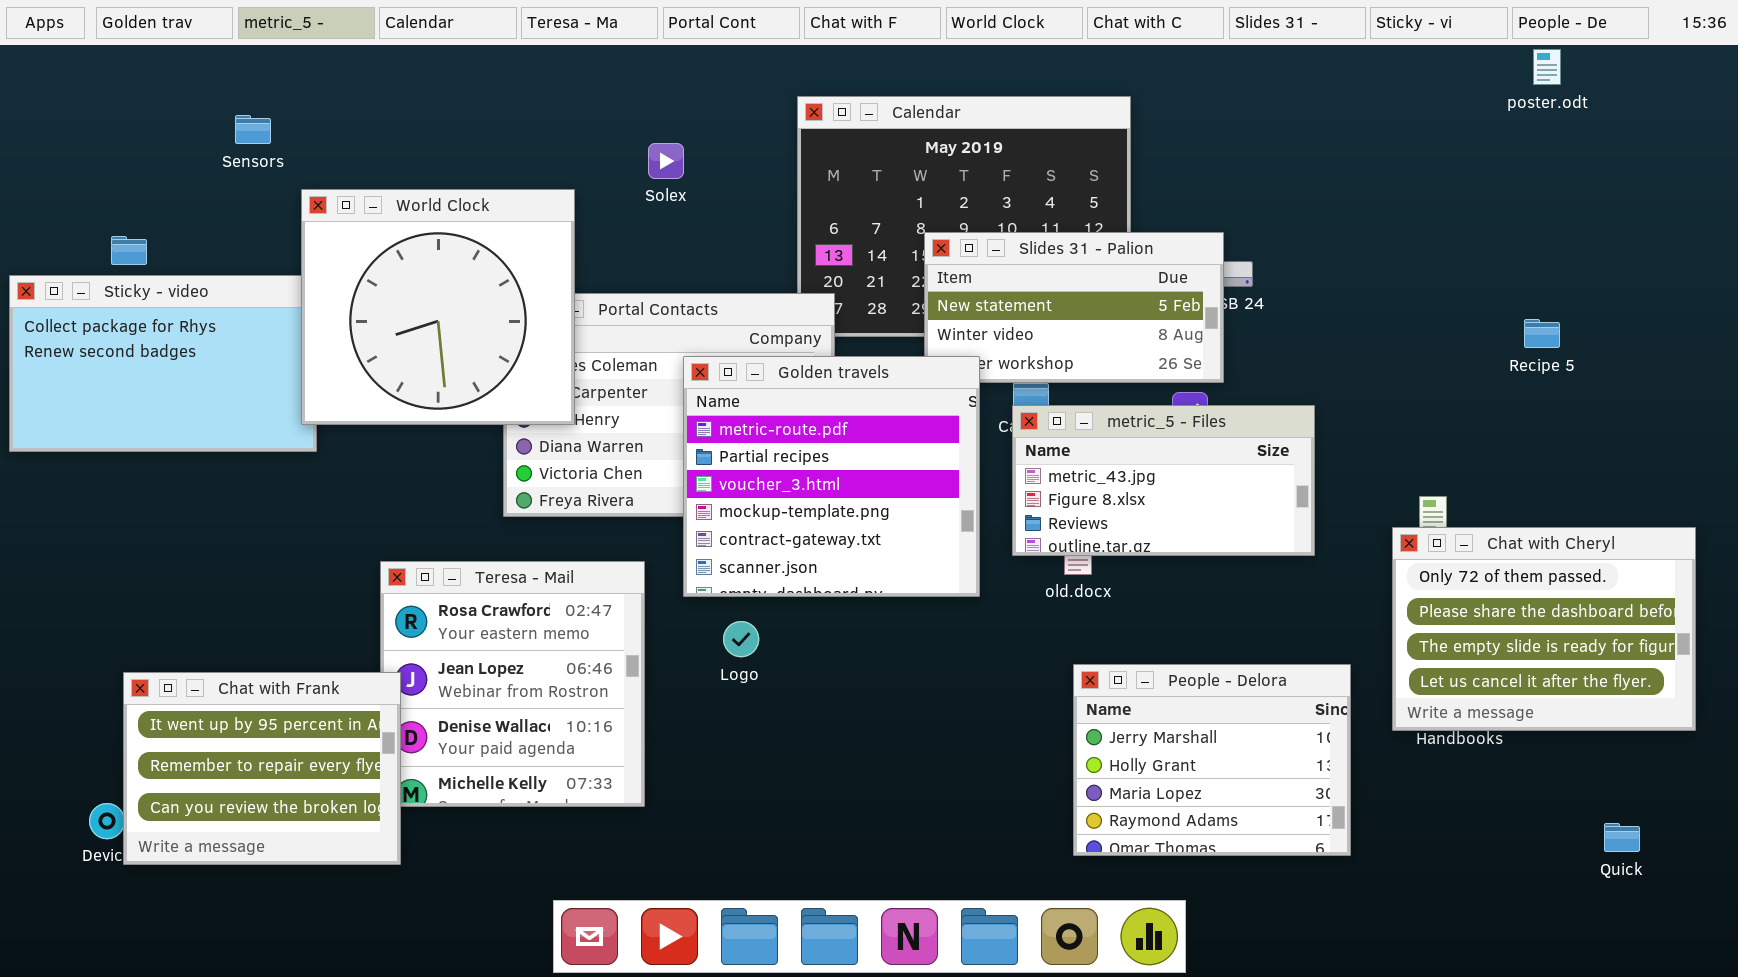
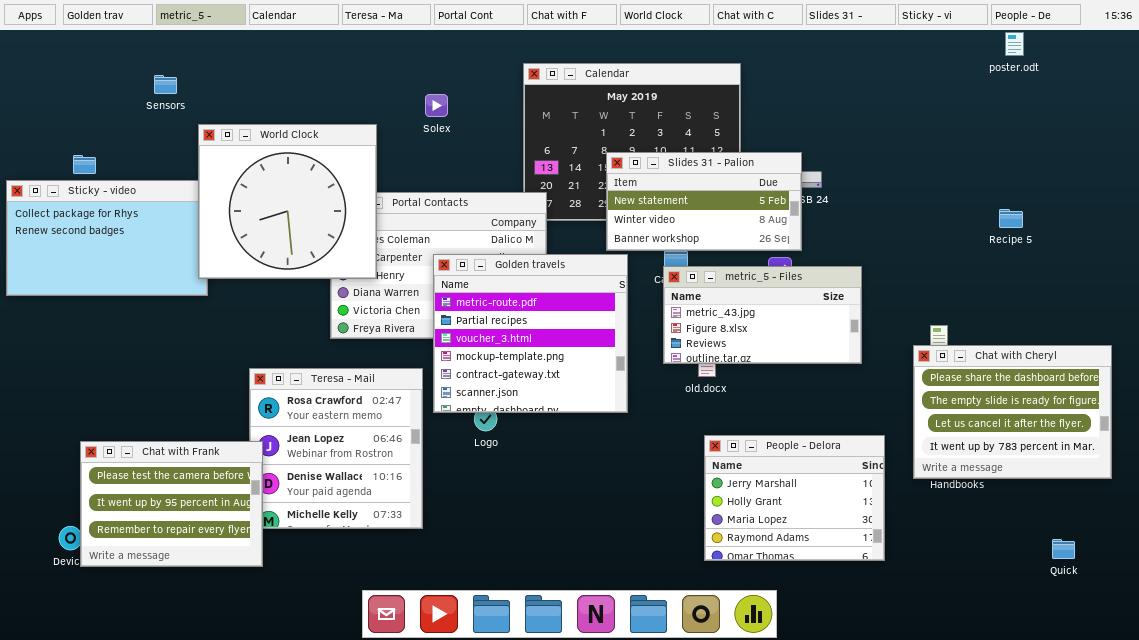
Golden travels: [683,356,980,597] -> [433,254,628,413], moved
Chat with Cheryl: [1392,527,1696,731] -> [913,345,1112,479], scrolled down 1 row
Chat with Frank: [123,672,401,865] -> [80,441,263,567], scrolled up 1 row

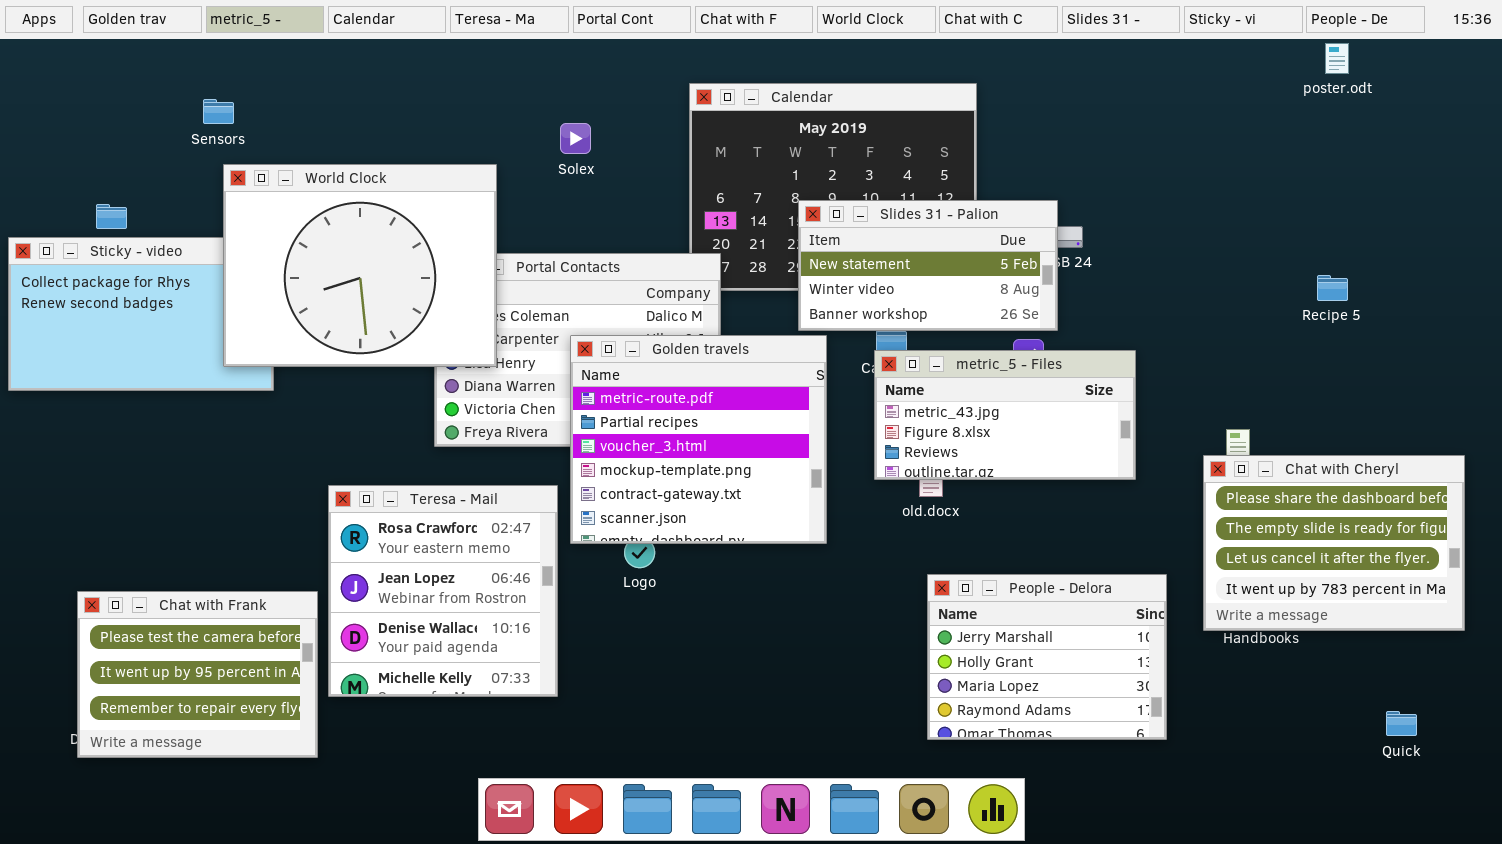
World Clock: [198,124,377,279] -> [223,164,497,367], resized
Chat with Frank: [80,441,263,567] -> [77,591,318,758], moved

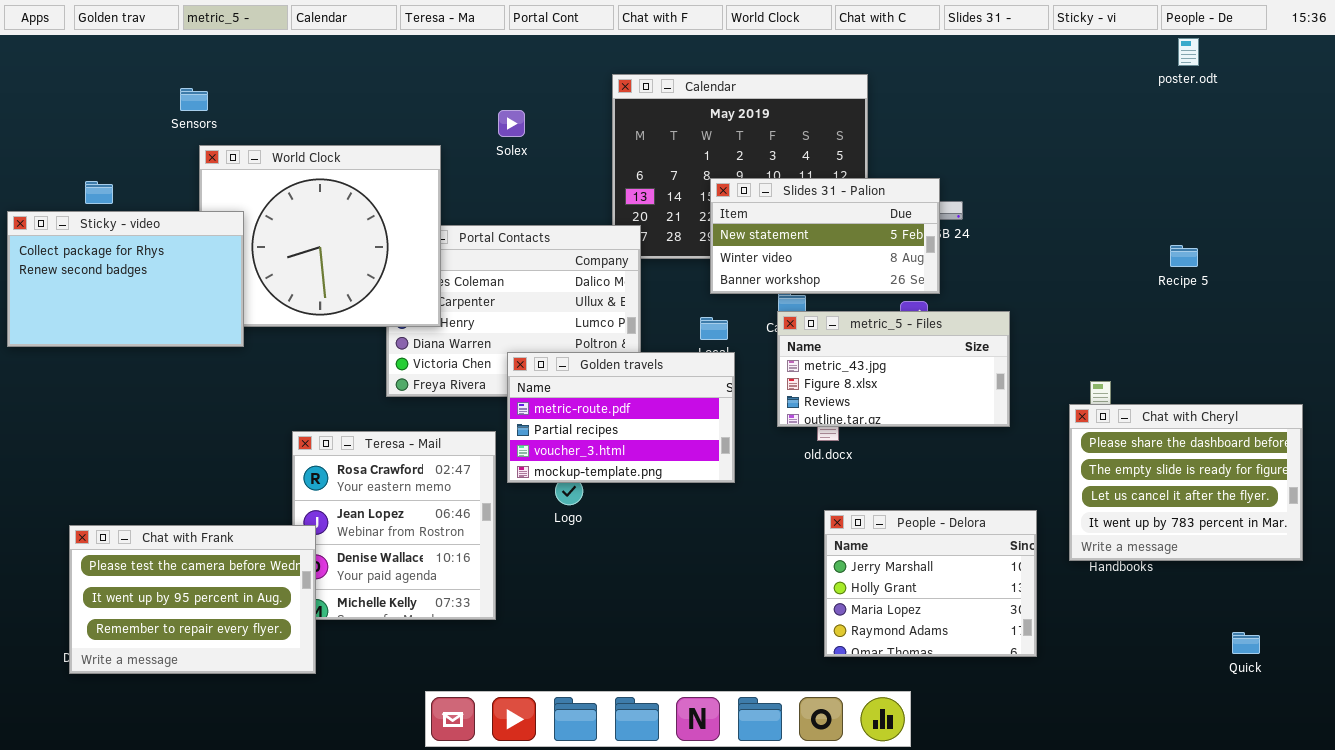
Sticky - video: [8,237,274,391] -> [7,211,244,347], raised
Golden travels: [570,335,827,544] -> [507,352,735,483], resized
Chat with Frank: [77,591,318,758] -> [69,525,316,674], resized

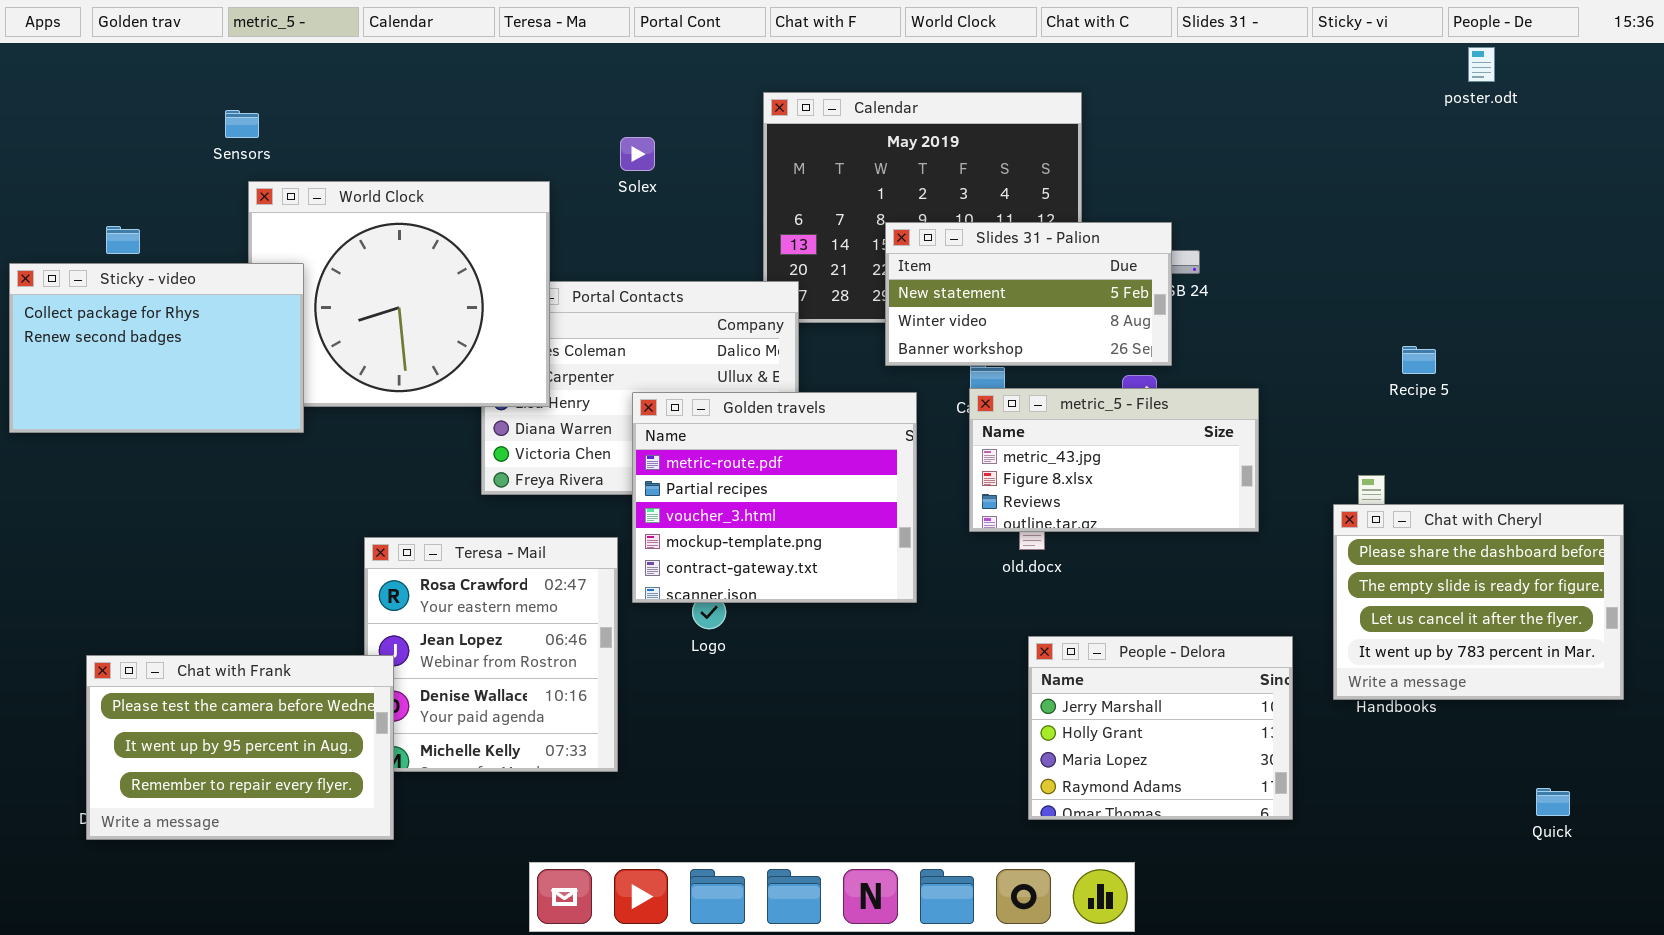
Recipe 5: [1170,245,1198,267] -> [1402,346,1436,374], moved
Golden travels: [507,352,735,483] -> [632,392,917,603], resized

